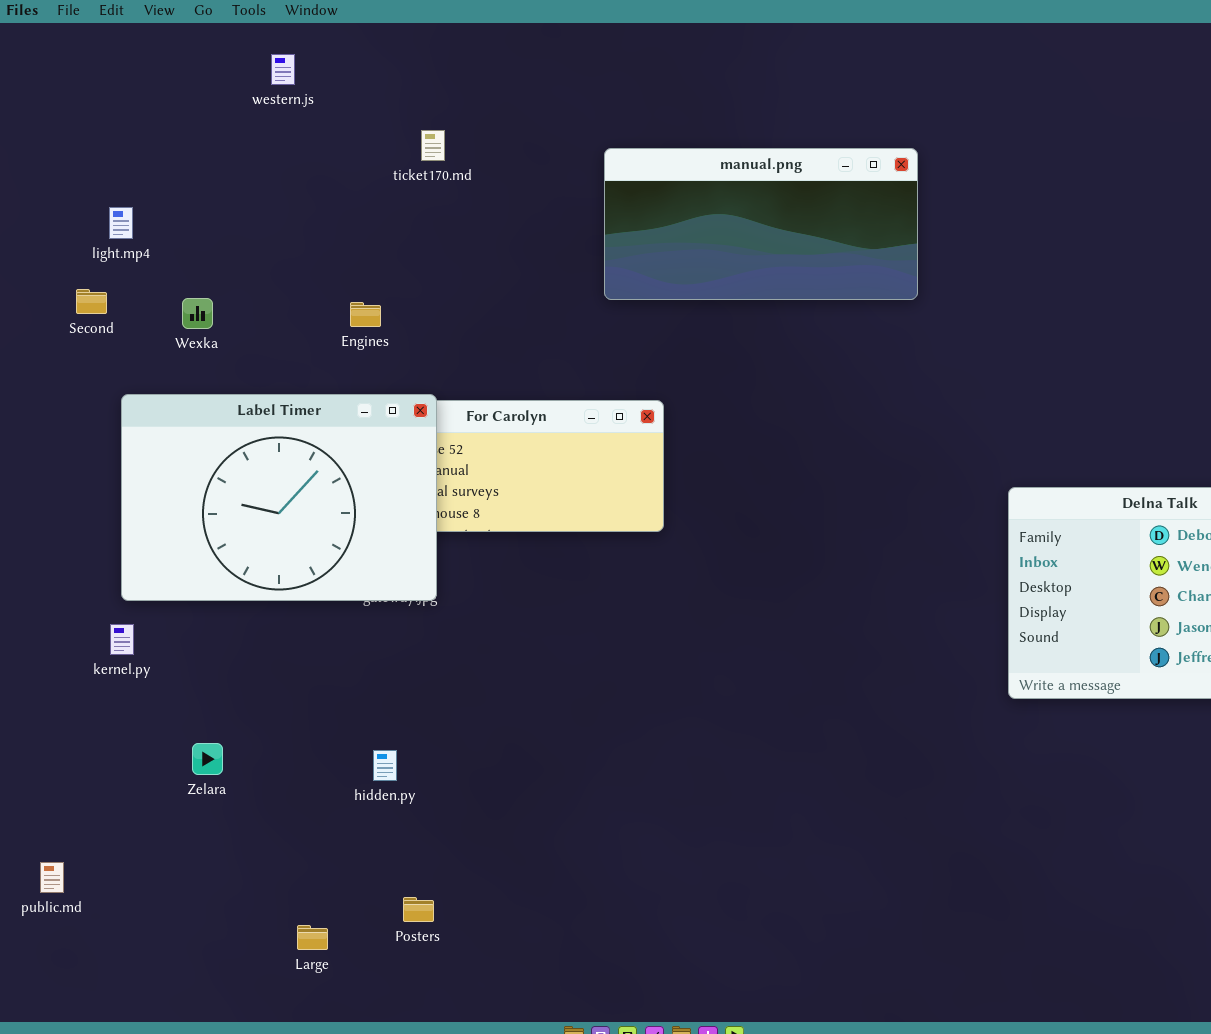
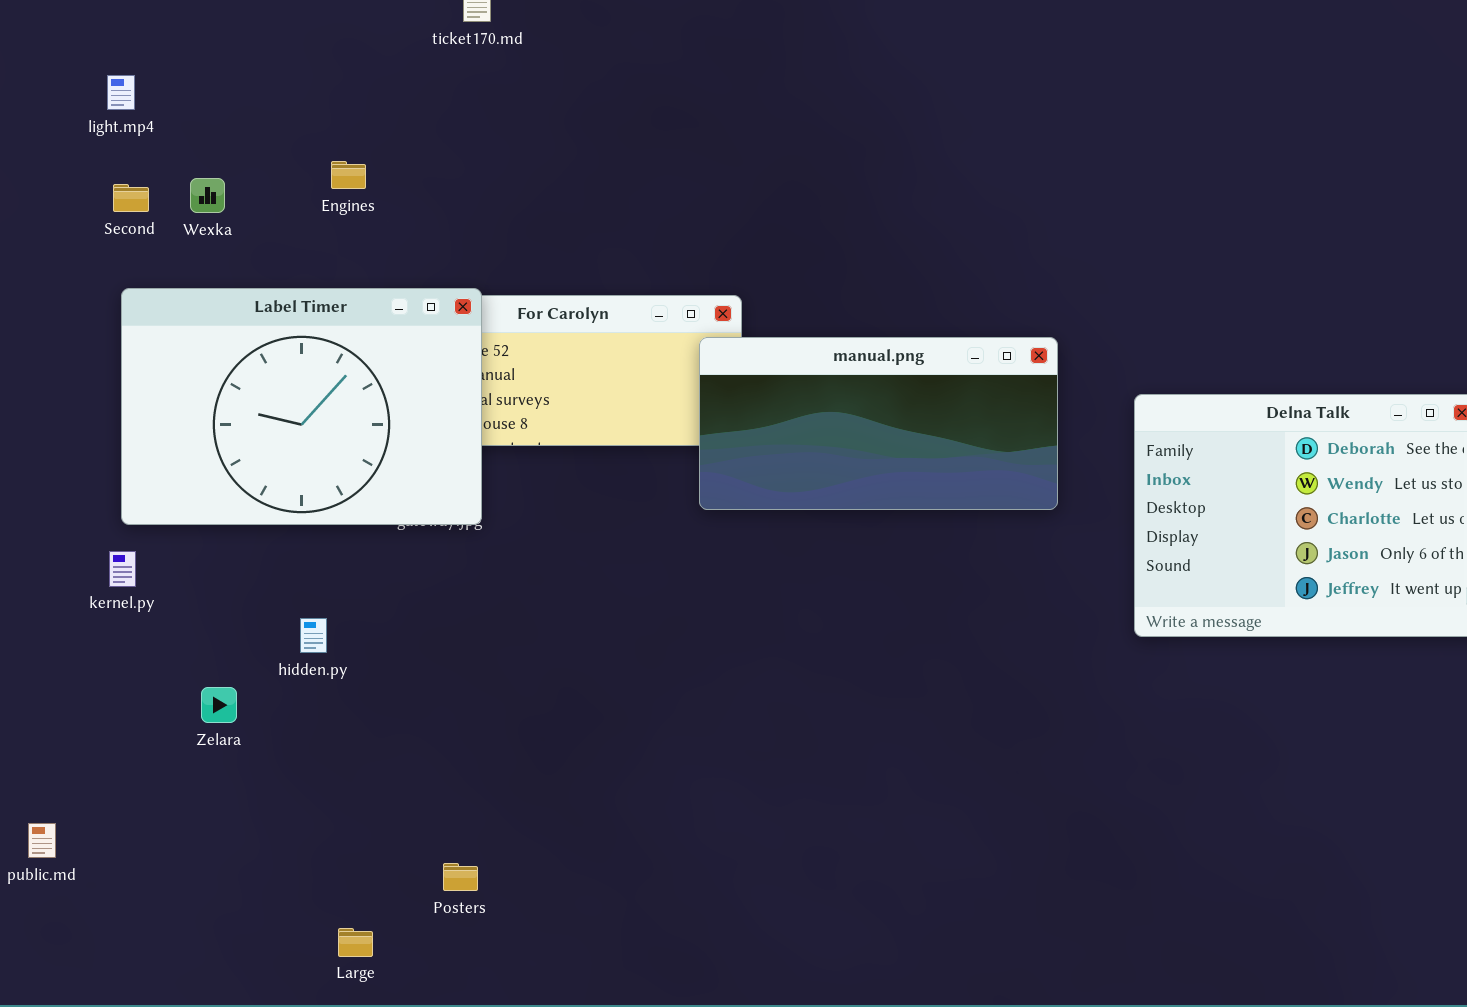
manual.png: [604,148,918,300] -> [699,337,1058,510], moved
Second: [76,289,107,314] -> [113,184,149,212], moved
Engines: [350,302,381,327] -> [331,161,366,189], moved
hidden.py: [373,750,397,781] -> [300,618,327,653], moved
Large: [297,925,328,950] -> [338,928,373,957], moved

